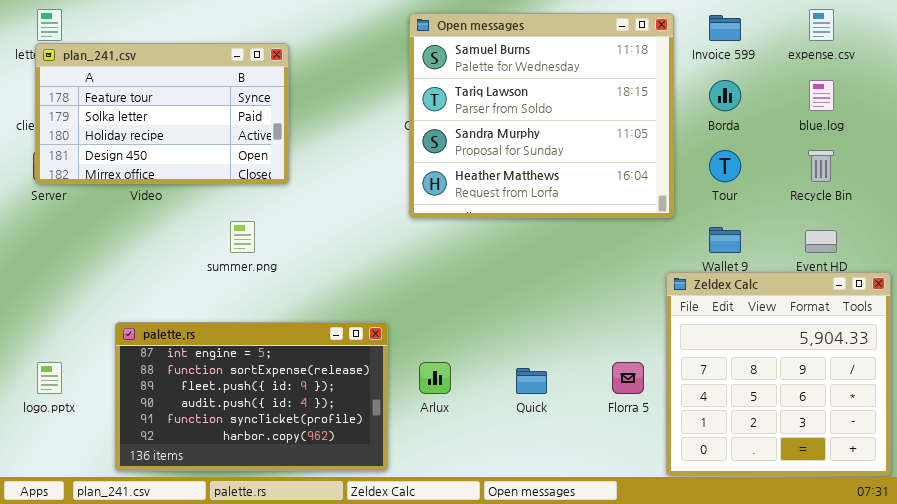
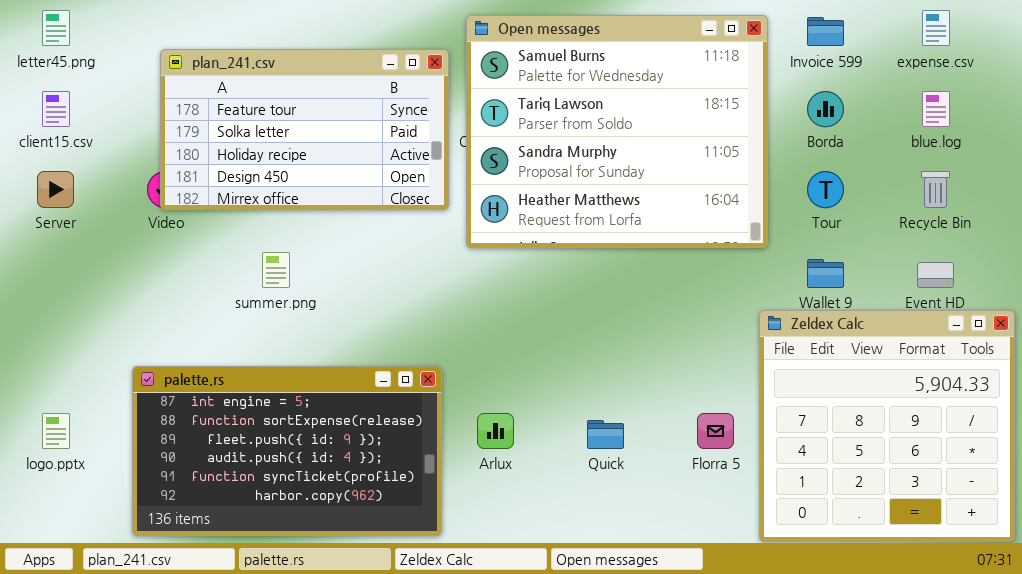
plan_241.csv: [35,43,289,184] -> [160,49,449,210], moved

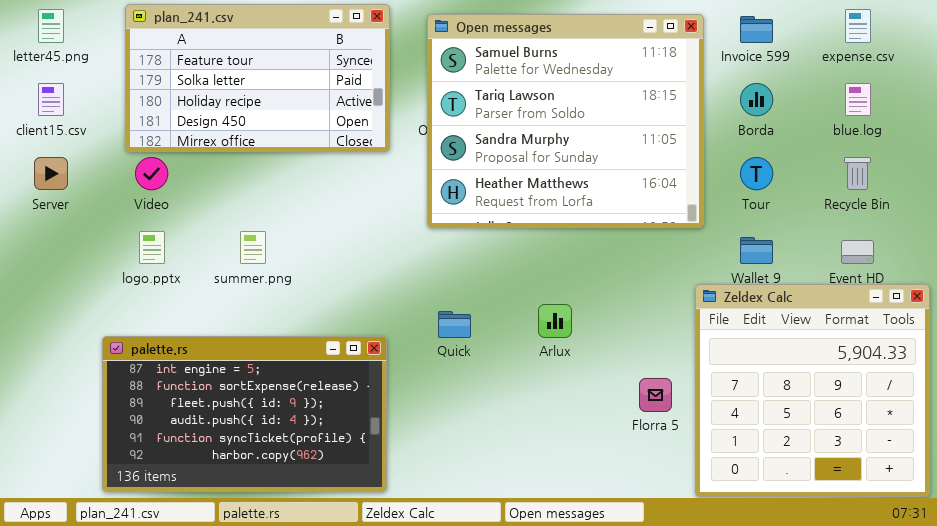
plan_241.csv: [160,49,449,210] -> [125,4,390,152], moved
palette.rs: [132,366,442,536] -> [102,336,387,492], moved
logo.pptx: [42,413,70,449] -> [139,231,165,264], moved
Arlux: [477,413,514,449] -> [538,304,572,338], moved
Quick: [587,420,624,449] -> [438,311,471,338], moved

